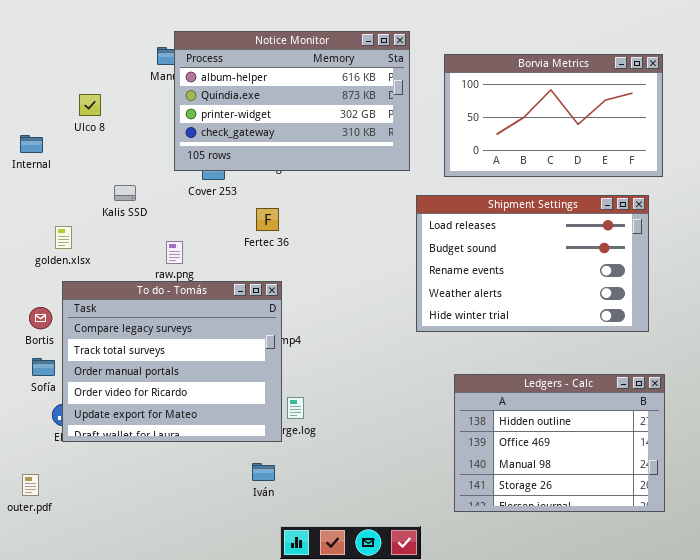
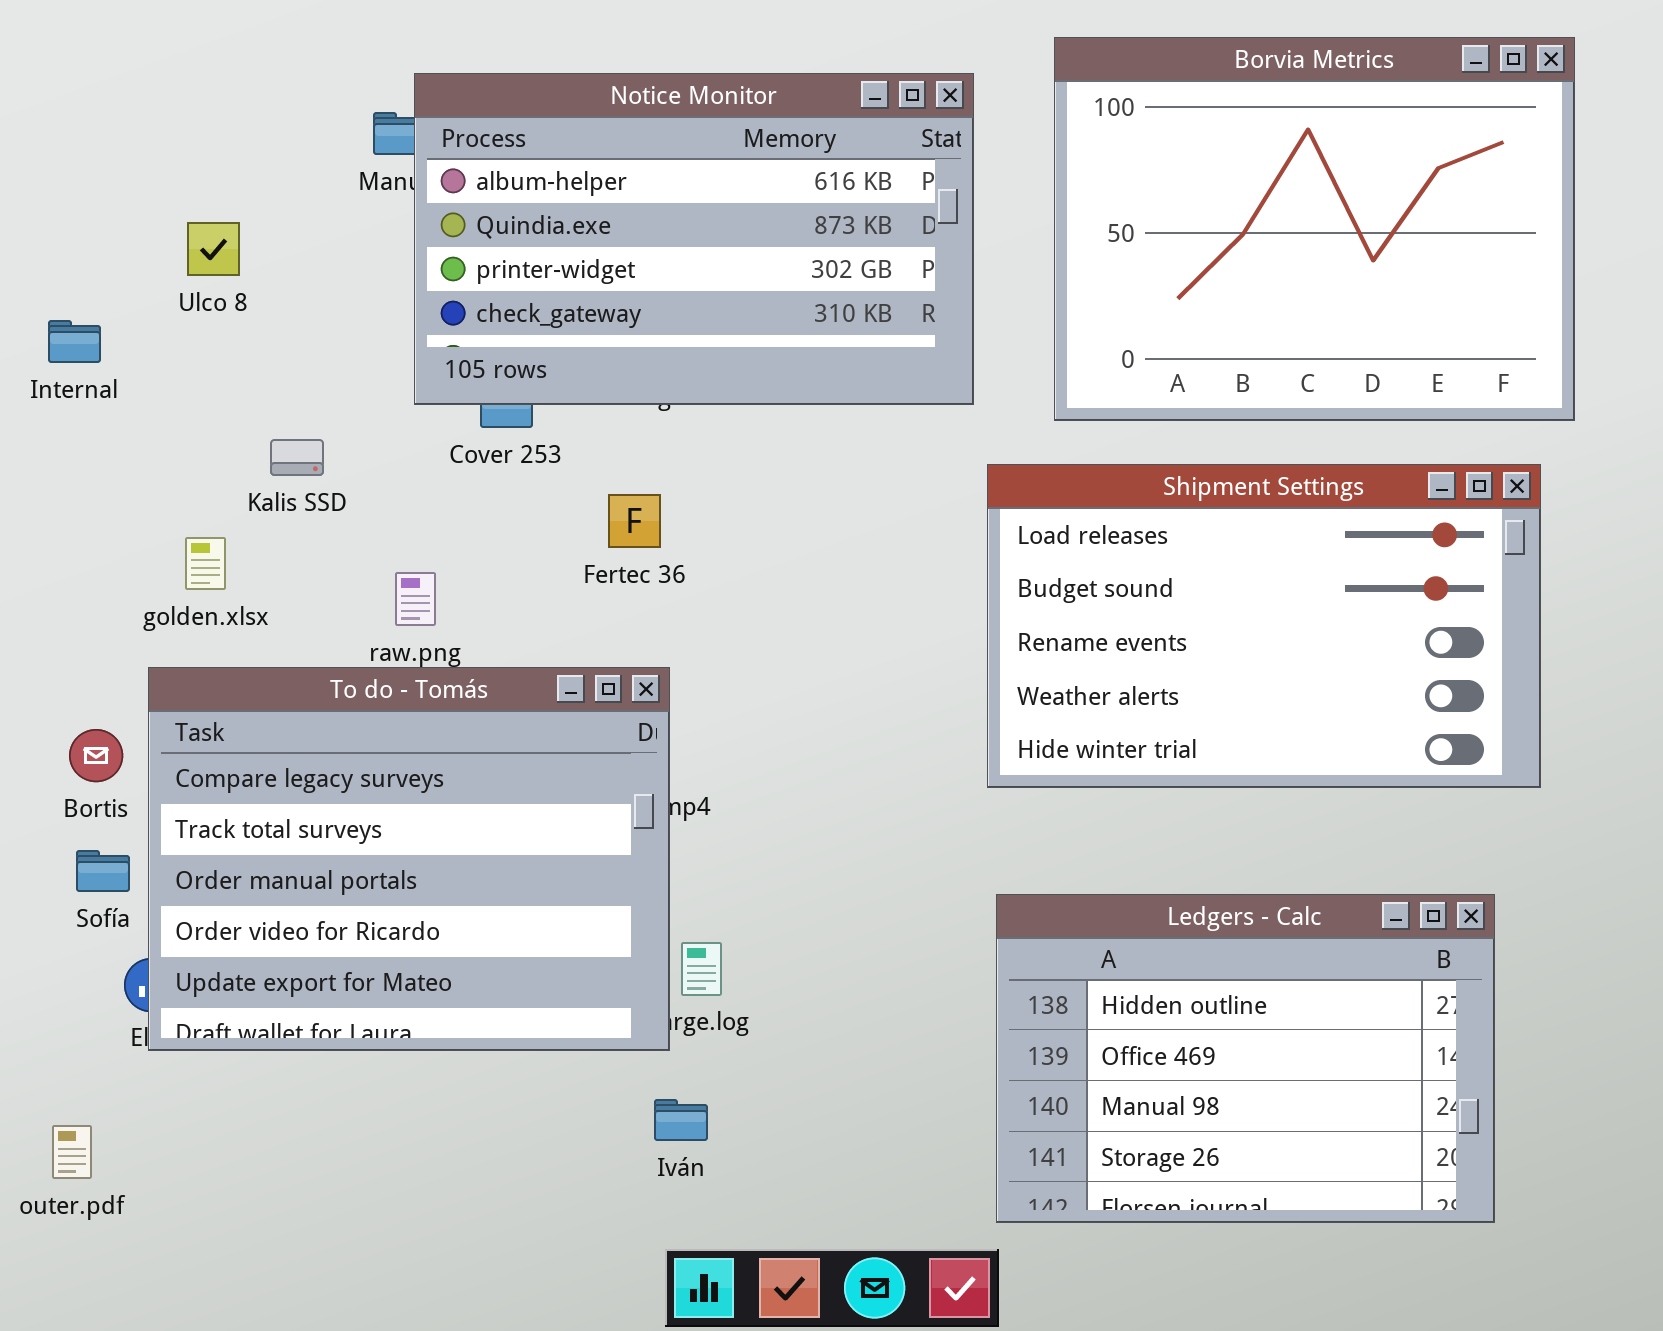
Borvia Metrics: [444,54,663,177] -> [1054,37,1575,421], resized
golden.xlsx: [55,226,72,249] -> [185,537,226,590], moved
Ledgers - Calc: [454,374,665,512] -> [996,894,1495,1223], moved
Iván: [252,463,275,481] -> [654,1099,708,1141], moved

